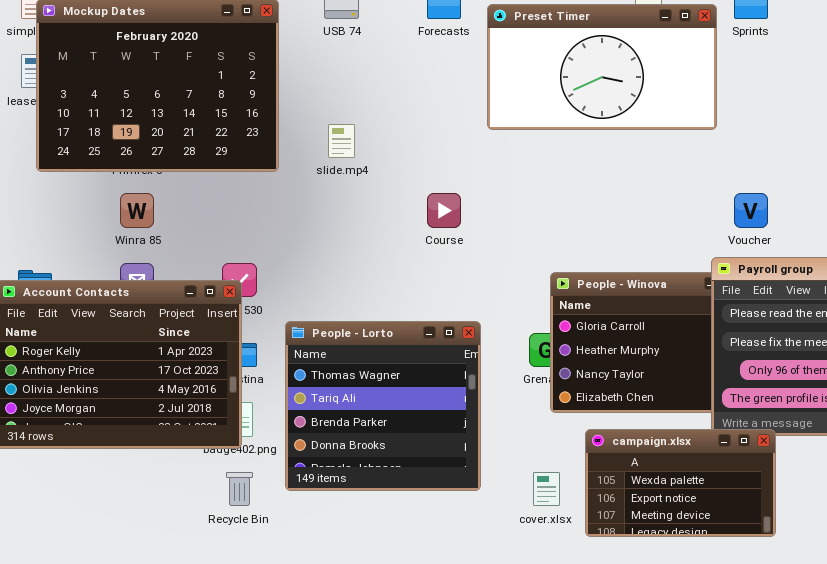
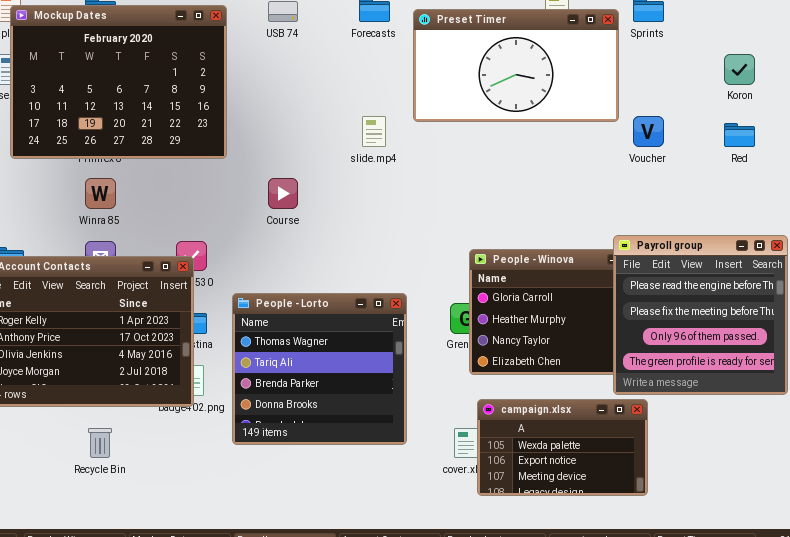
slide.mp4: [328,124,355,158] -> [362,116,386,147], moved
Course: [427,193,461,228] -> [268,178,298,209], moved
Voucher: [734,193,768,228] -> [633,116,664,147], moved
campaign.xlsx: [585,429,776,537] -> [477,399,648,496], moved
Recycle Bin: [226,472,253,506] -> [88,428,112,458], moved

